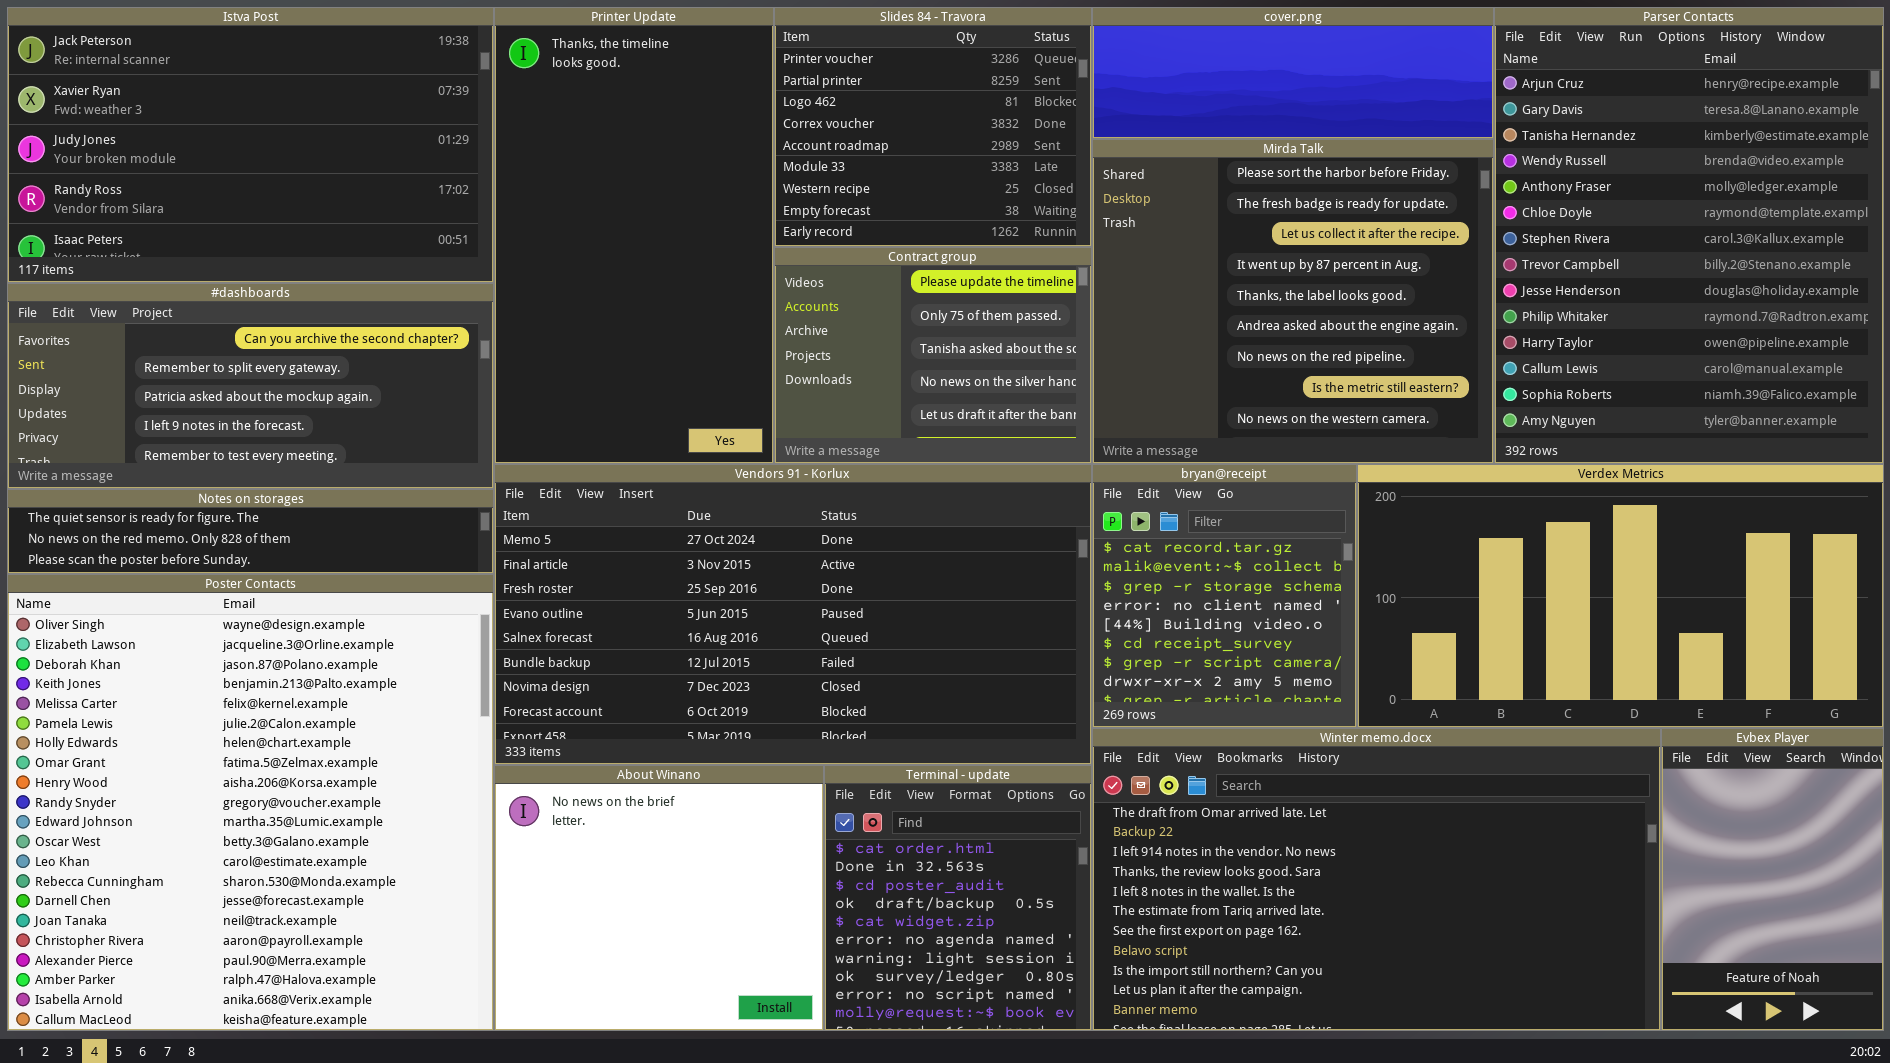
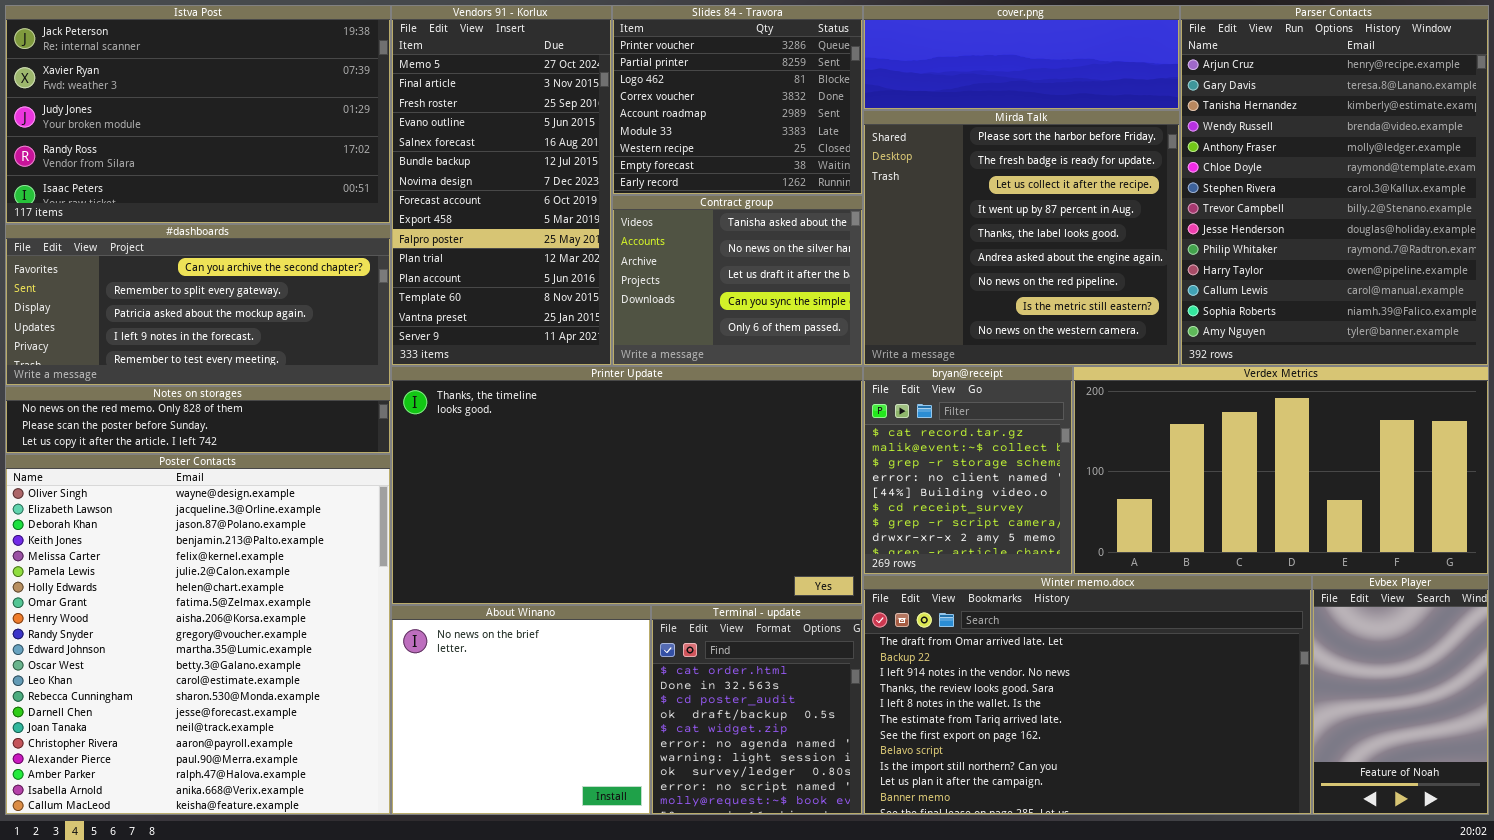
Printer Update: [494,7,774,464] -> [391,366,863,605], moved, resized
Contract group: [774,247,1092,464] -> [612,195,863,366], scrolled down 2 rows
Vendors 91 - Korlux: [494,464,1092,765] -> [391,5,612,366], moved, resized
Notes on storages: [7,489,494,574] -> [5,386,391,454], scrolled down 1 row

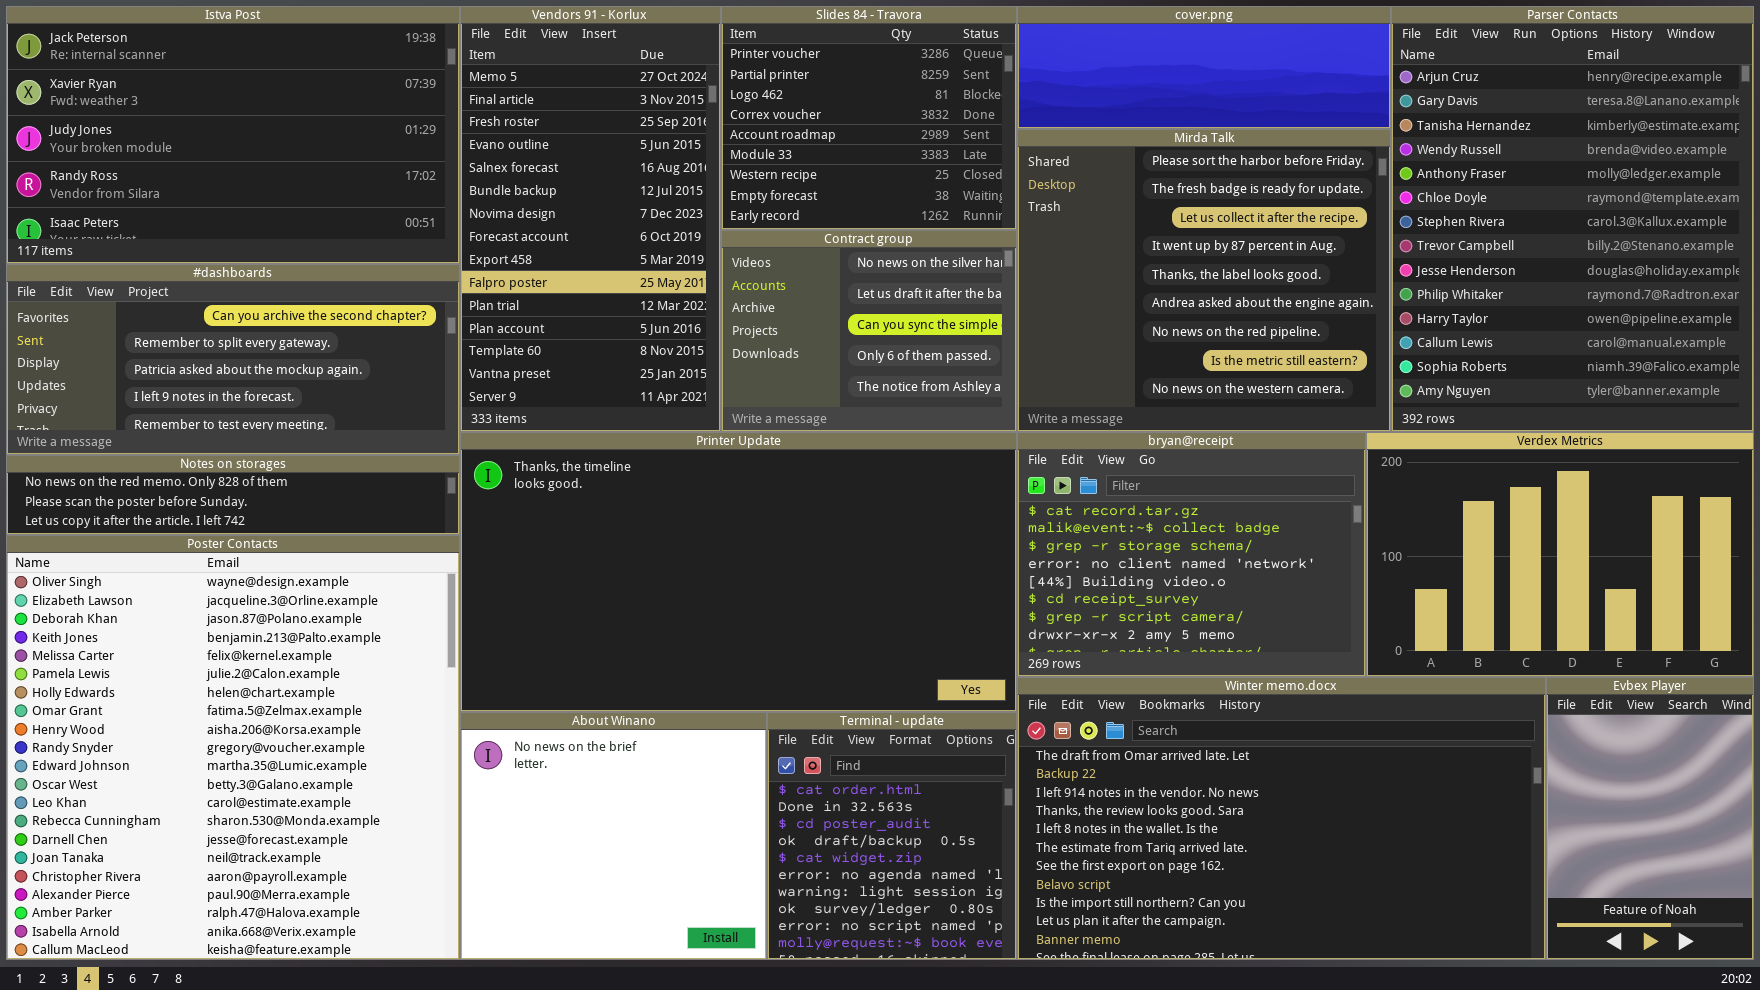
Contract group: [612,195,863,366] -> [721,230,1017,432], scrolled down 1 row
bryan@receipt: [863,366,1073,575] -> [1017,432,1366,677], resized
Verdex Metrics: [1073,366,1489,575] -> [1366,432,1754,677], resized

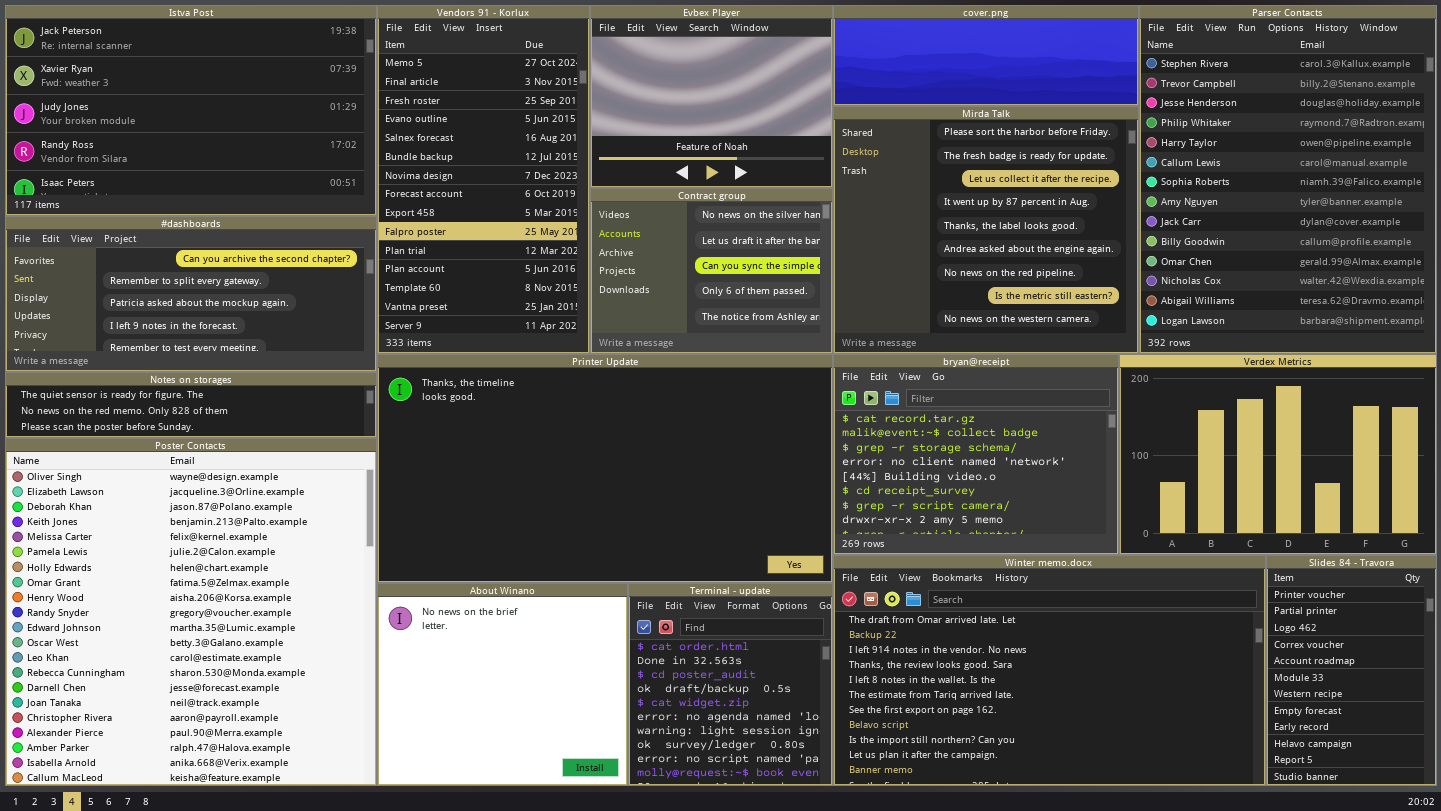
Slides 84 - Travora: [721,6,1017,230] -> [1266,555,1437,786], moved, resized
Parser Contacts: [1391,6,1754,432] -> [1139,5,1437,354], scrolled down 6 rows
Notes on storages: [6,455,460,535] -> [5,372,377,438], scrolled up 1 row
Evbex Player: [1546,677,1754,960] -> [590,5,833,188], moved, resized

